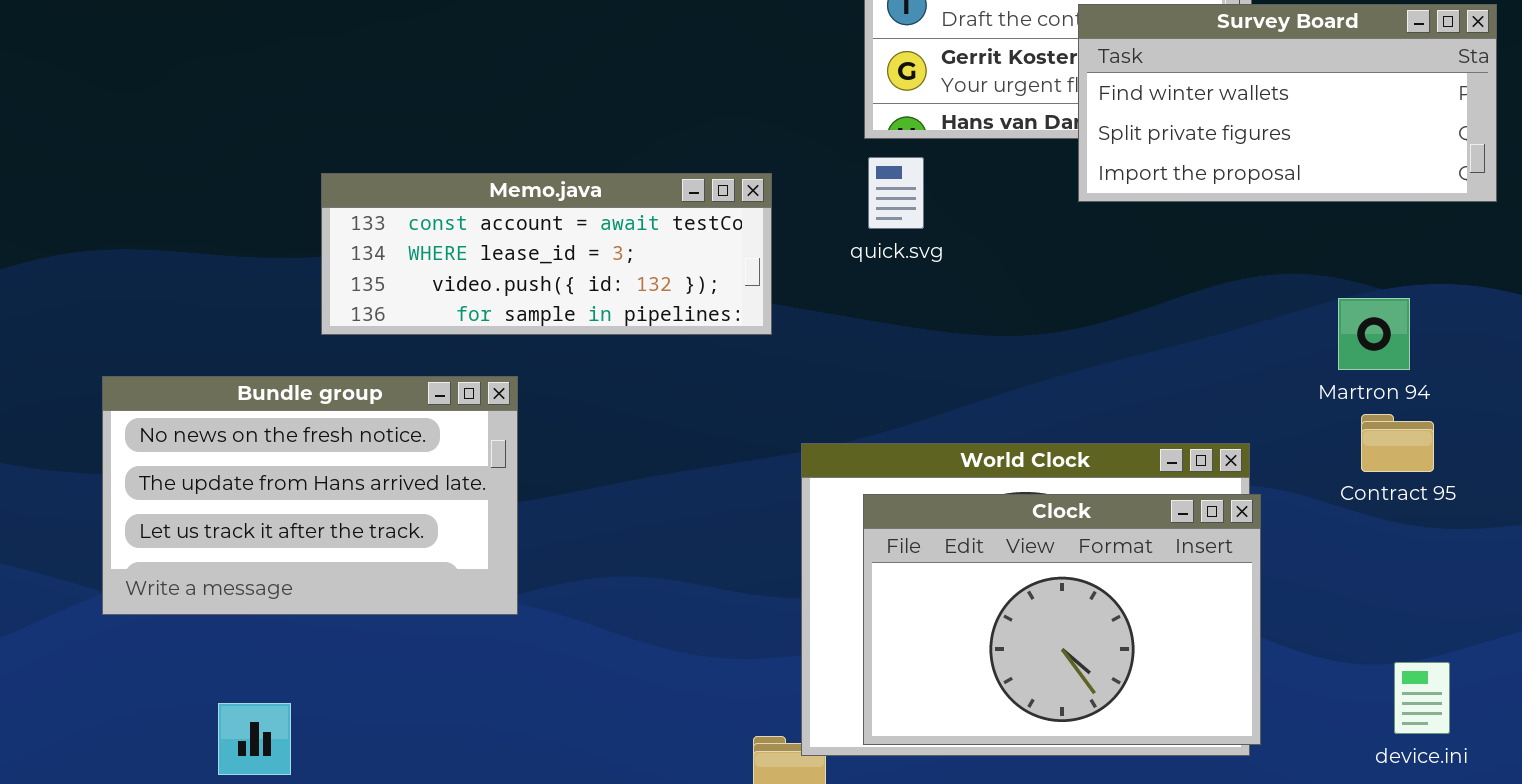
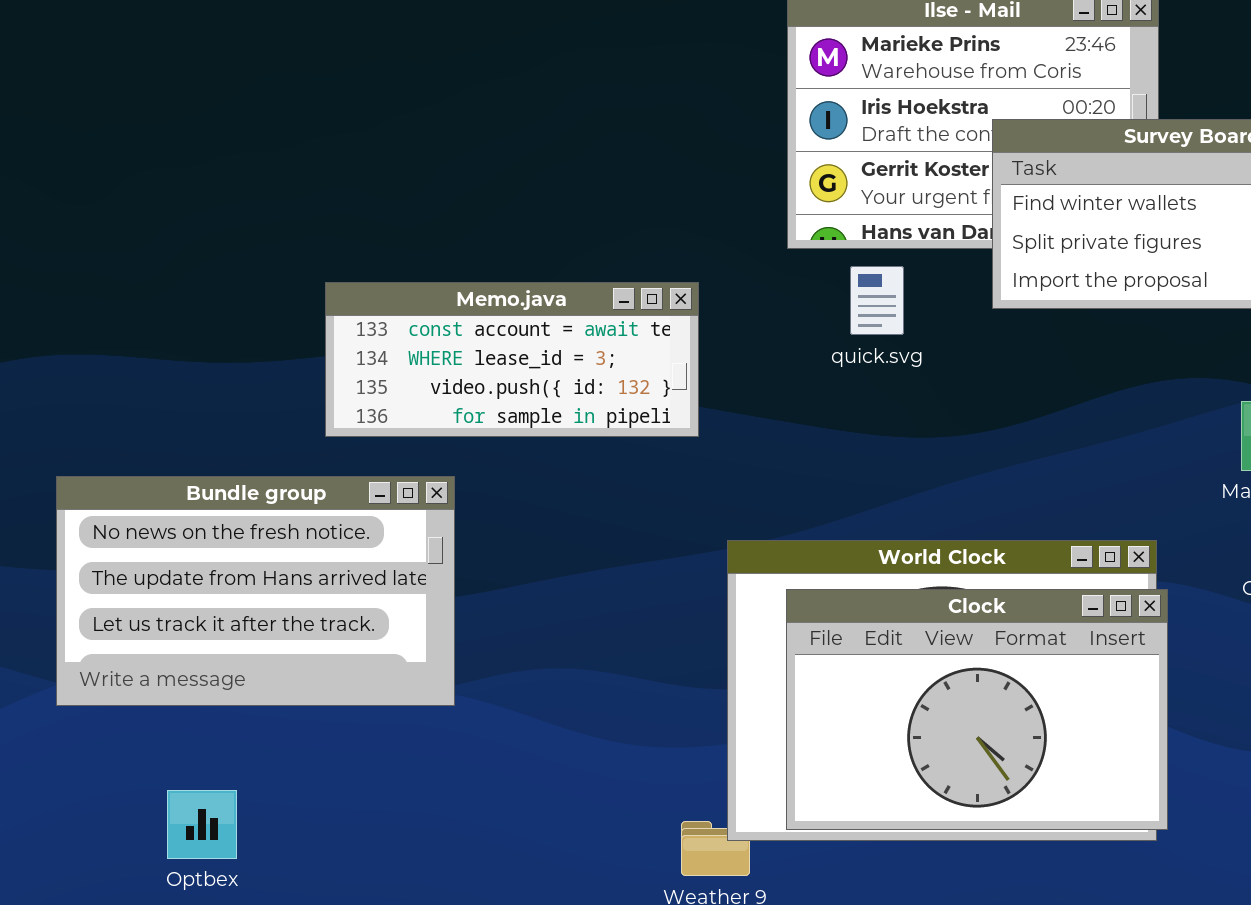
quick.svg: [868,157,924,229] -> [850,266,904,335], moved
Memo.java: [321,173,772,335] -> [325,282,699,437], resized

